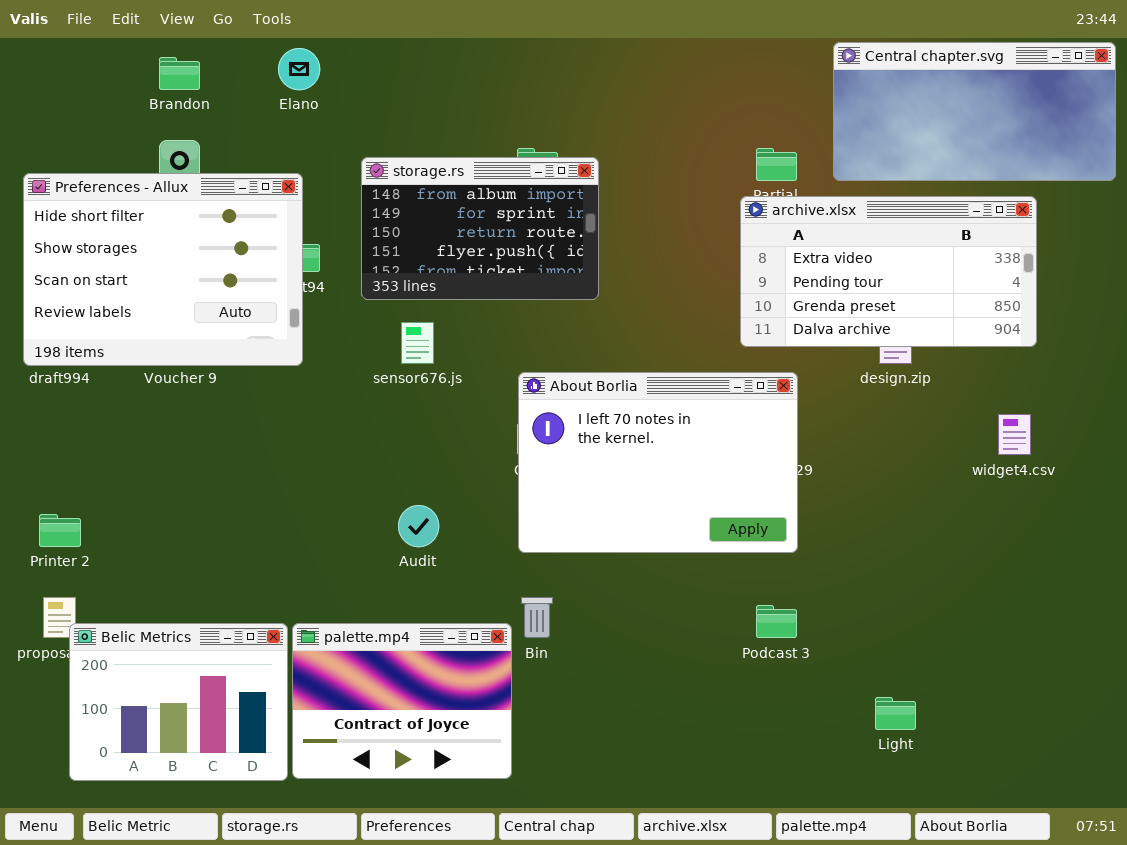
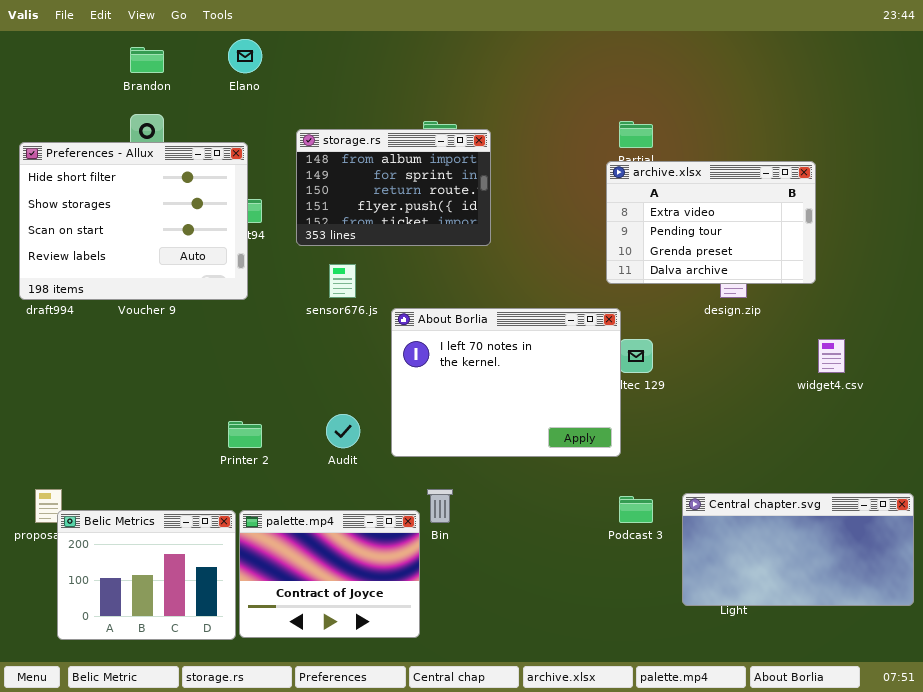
Central chapter.svg: [833,42,1116,181] -> [682,493,914,606], moved
archive.xlsx: [740,196,1037,347] -> [606,161,816,284], resized
About Borlia: [518,372,798,553] -> [391,308,621,457], moved
Printer 2: [39,514,81,547] -> [228,421,262,448], moved

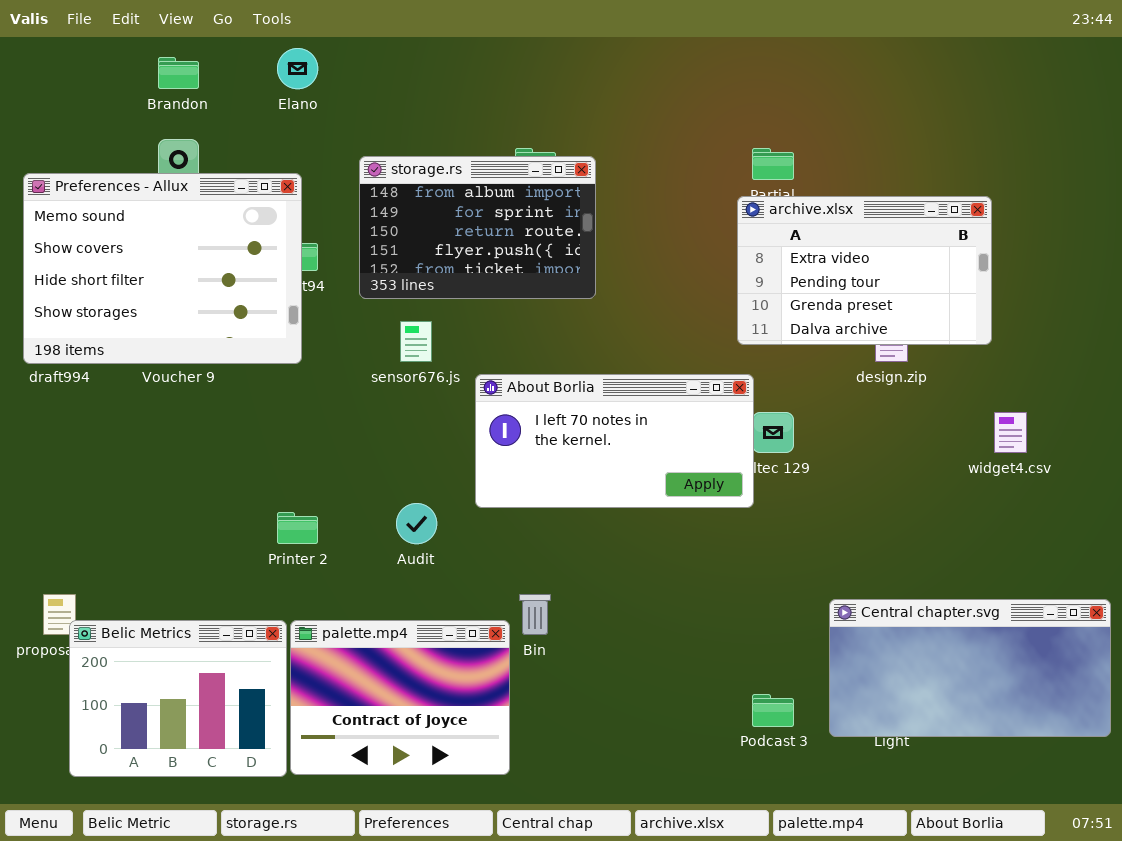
Preferences - Allux: [19,142,248,300] -> [23,173,302,364], scrolled up 2 rows
About Borlia: [391,308,621,457] -> [475,374,754,508], resized
Podcast 3: [619,496,653,523] -> [752,694,794,727], moved

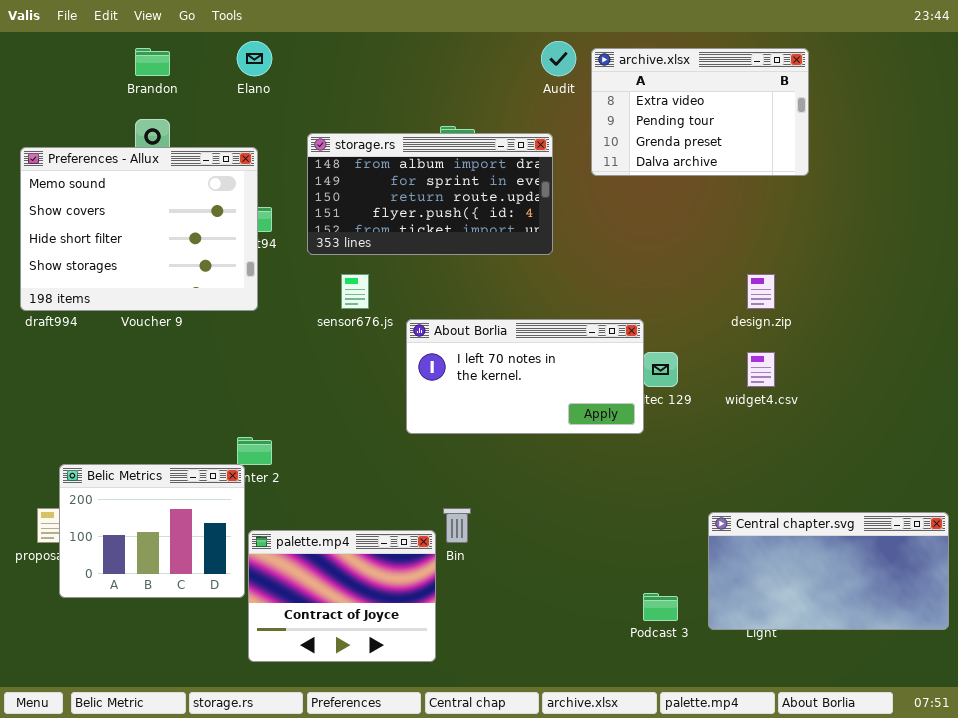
storage.rs: [359,156,596,299] -> [307,133,553,255], resized
archive.xlsx: [737,196,992,345] -> [591,48,809,176], moved
widget4.csv: [994,412,1027,453] -> [747,352,775,387], moved
Audit: [396,503,437,544] -> [541,41,576,76], moved
Belic Metrics: [69,620,287,777] -> [59,464,245,598], moved

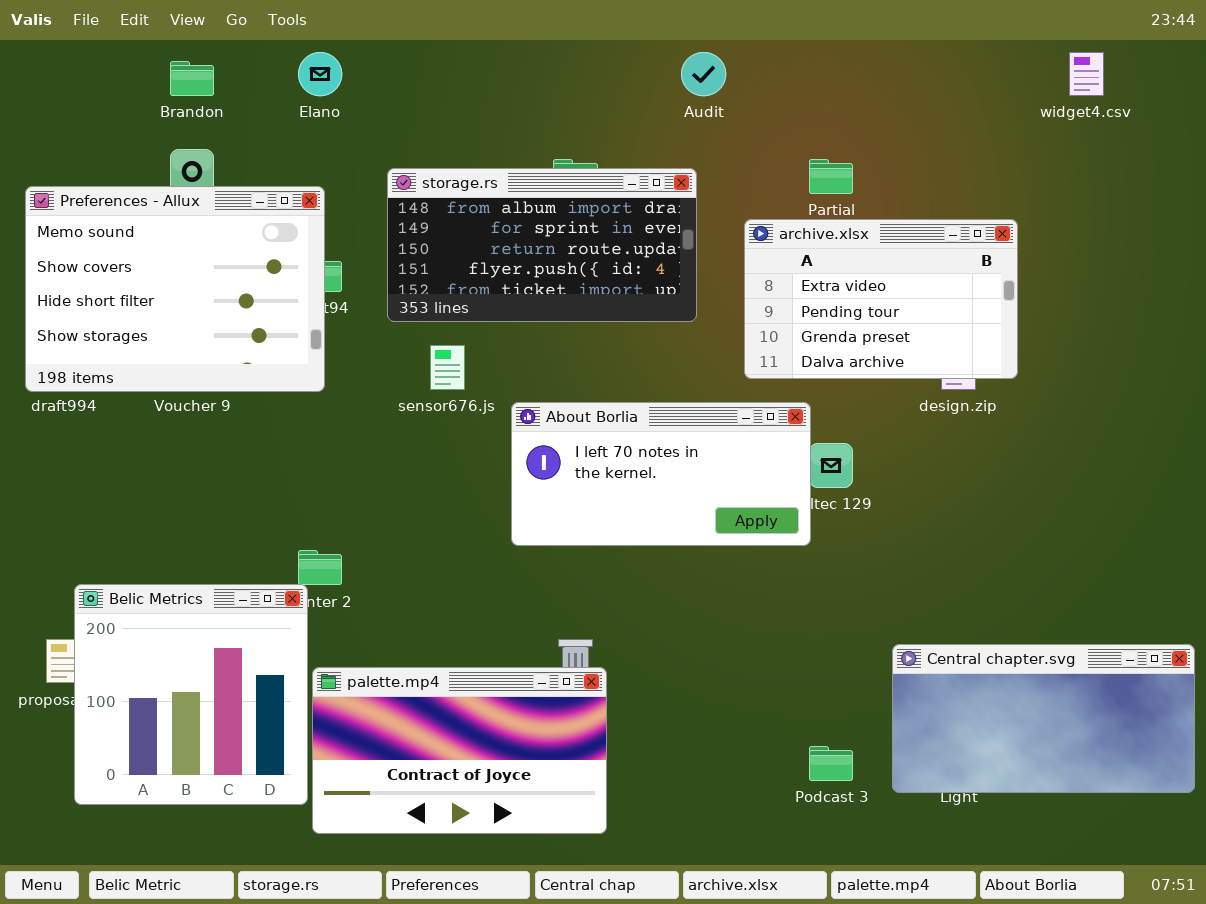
archive.xlsx: [591,48,809,176] -> [744,219,1018,379], moved
widget4.csv: [747,352,775,387] -> [1069,52,1104,96], moved
Belic Metrics: [59,464,245,598] -> [74,584,308,805], resized
palette.mp4: [248,530,436,662] -> [312,667,607,834], resized

